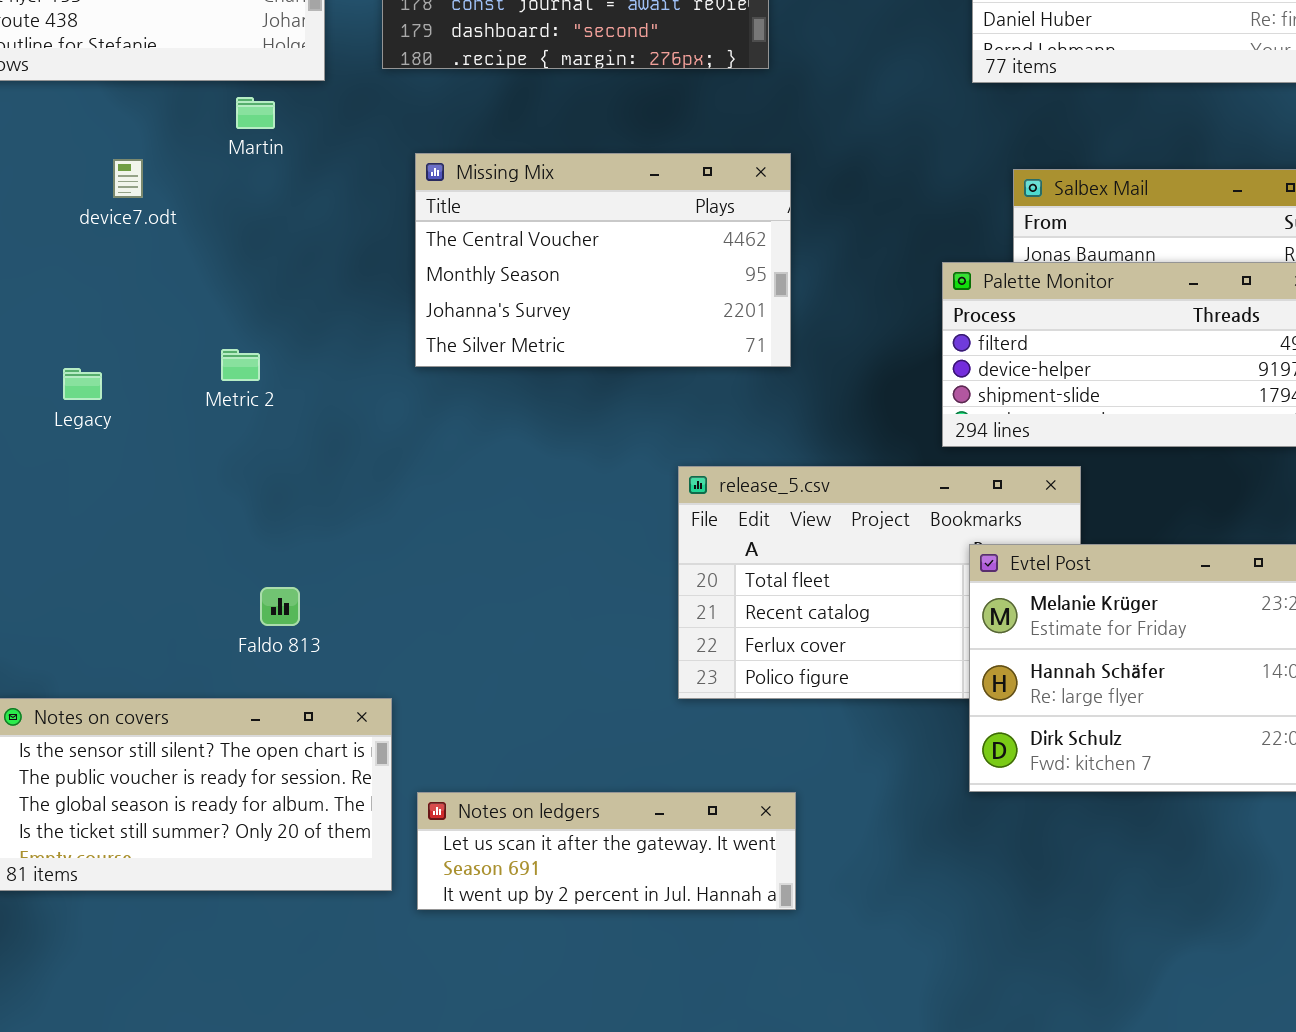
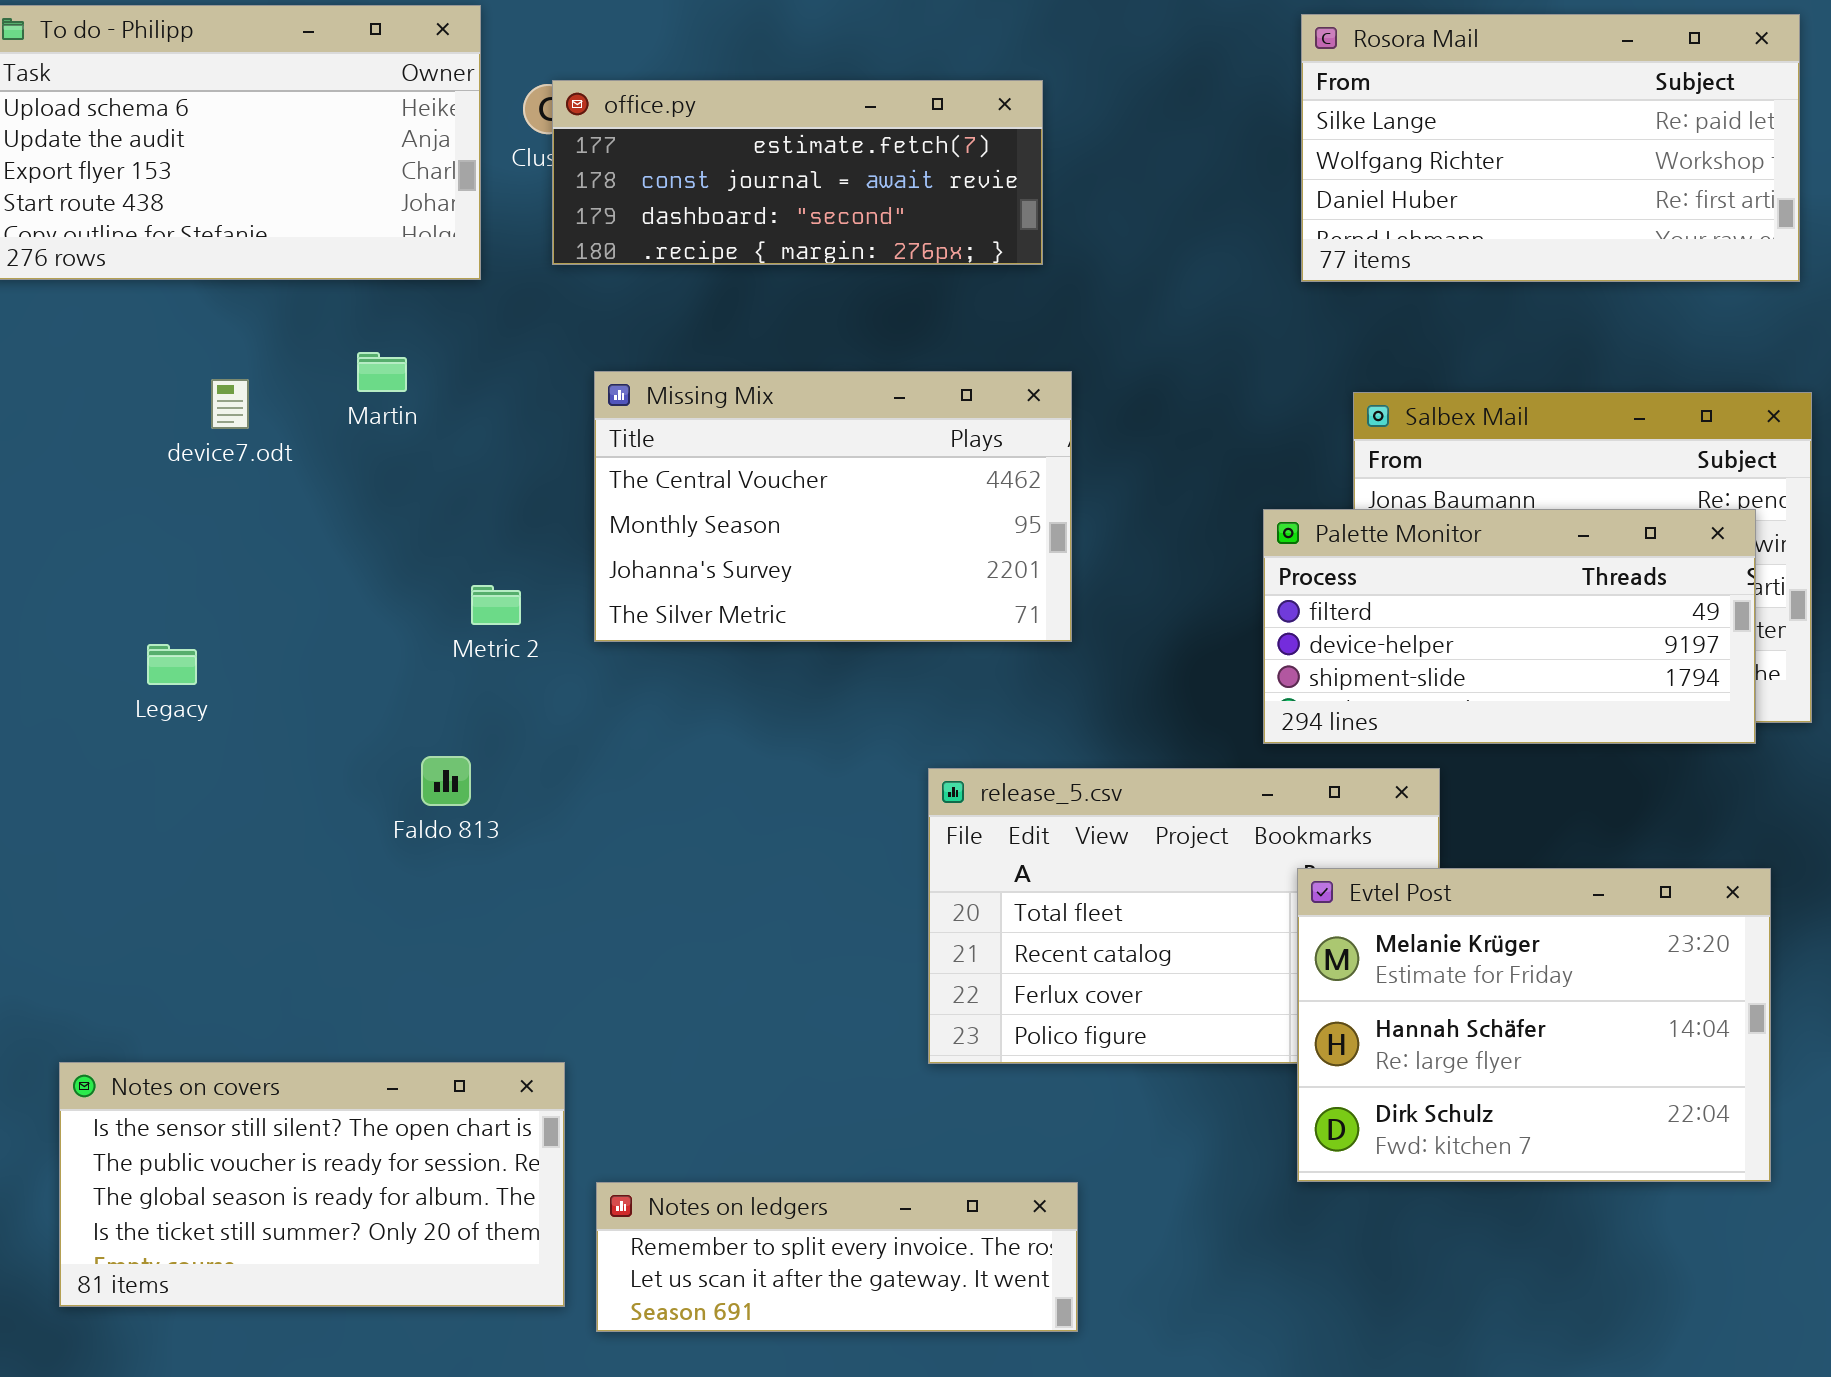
Martin: [236,97,275,129] -> [357,352,407,392], moved
Metric 2: [221,349,260,381] -> [471,585,521,625], moved
Faldo 813: [260,587,300,626] -> [421,756,471,806], moved
Notes on ledgers: [417,792,796,910] -> [596,1182,1078,1332], scrolled up 1 row

